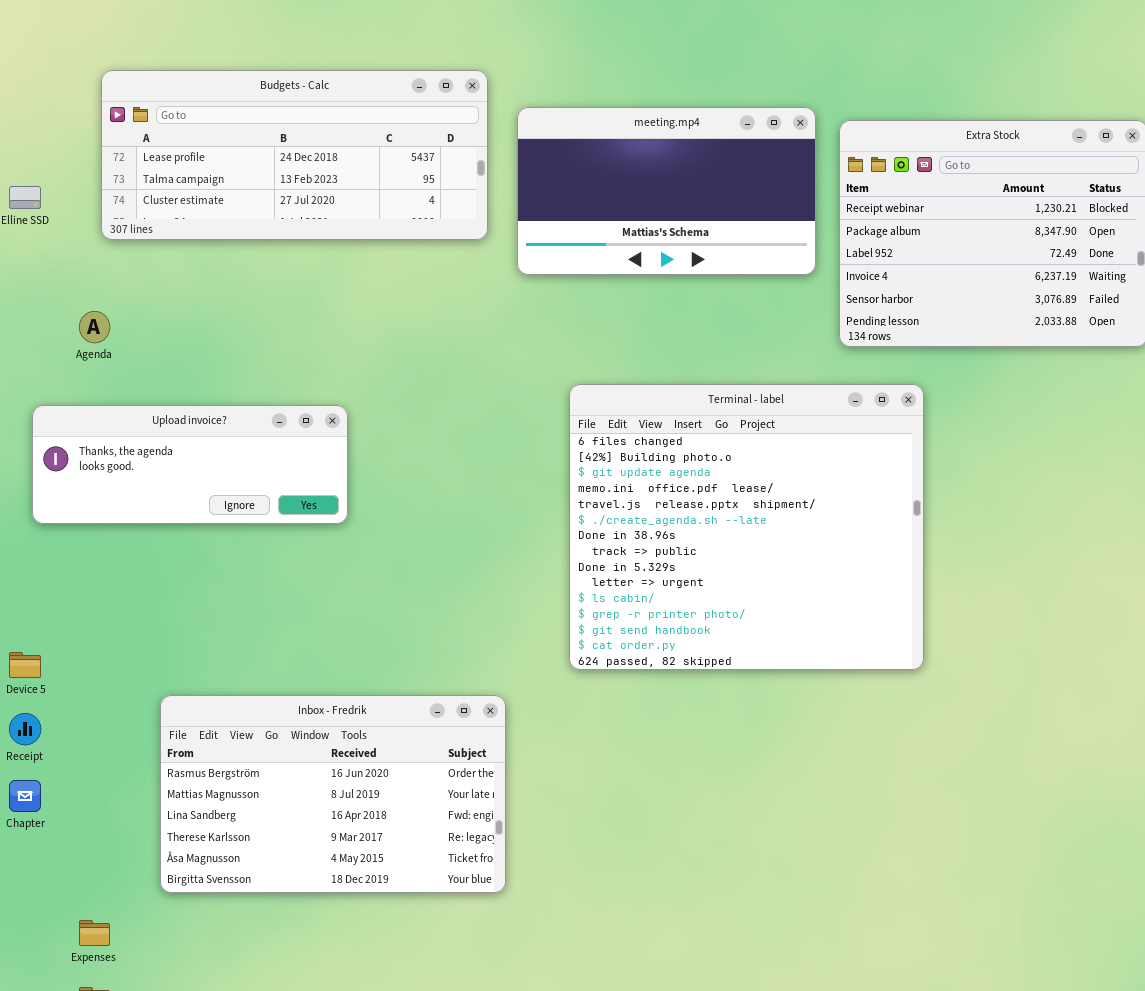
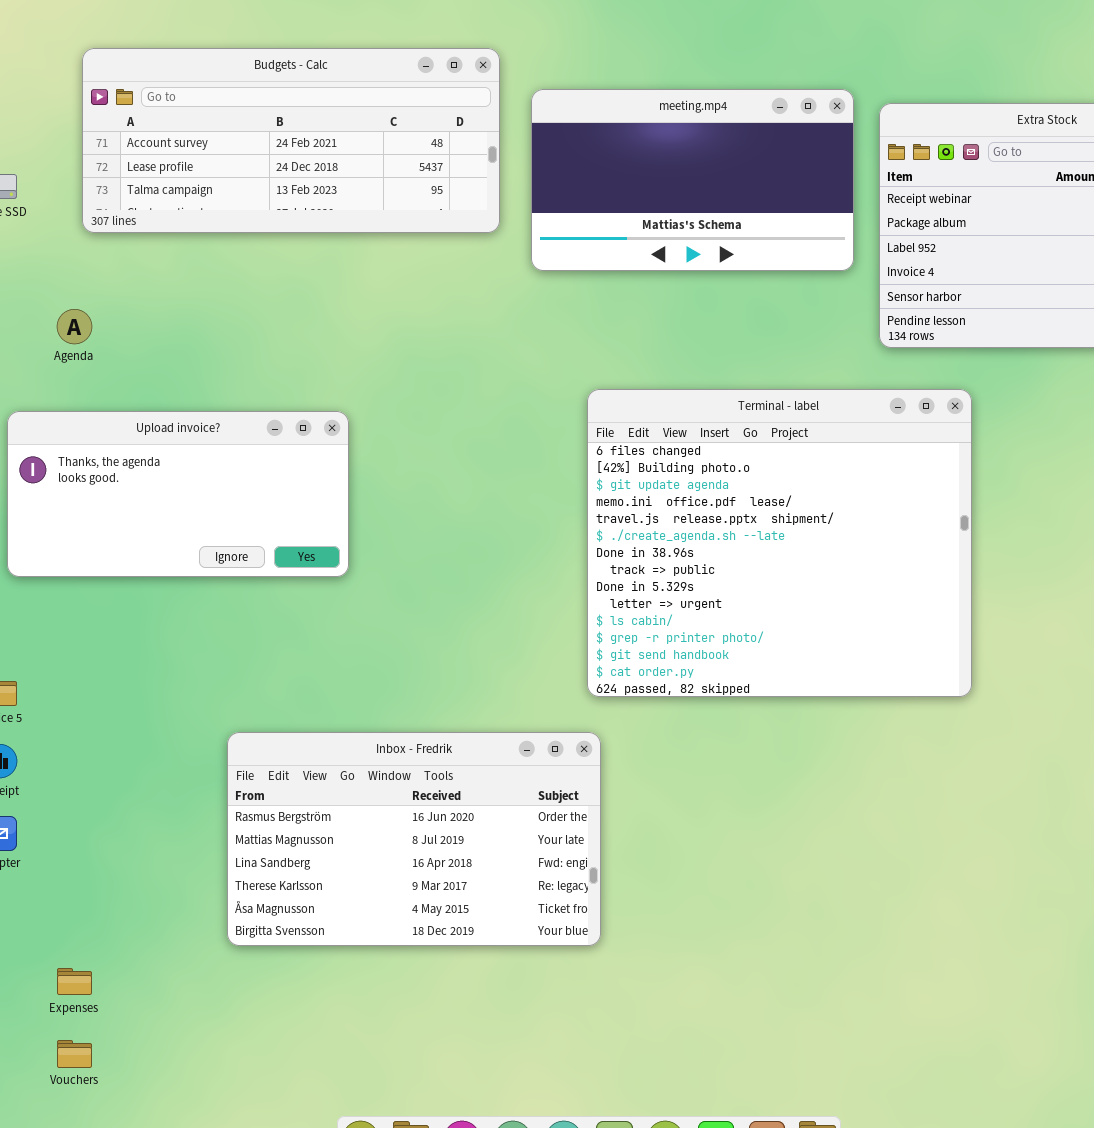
Budgets - Calc: [101,70,488,240] -> [82,48,500,233], scrolled up 1 row
Upload invoice?: [32,405,348,524] -> [7,411,349,577], resized
Inbox - Fredrik: [160,695,506,893] -> [227,732,601,946], moved

